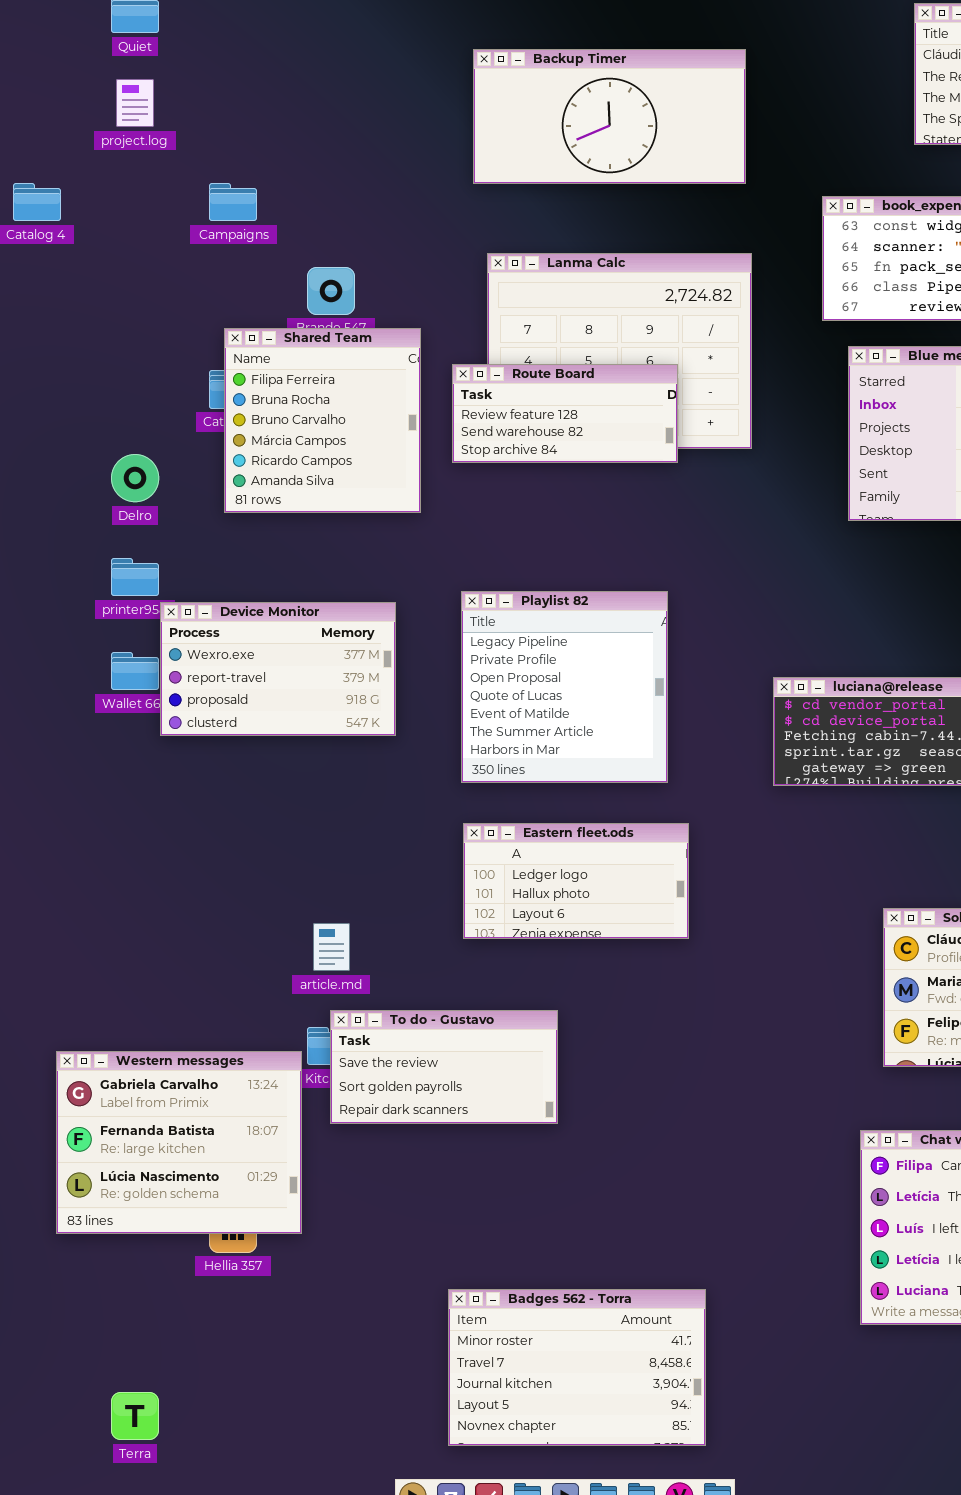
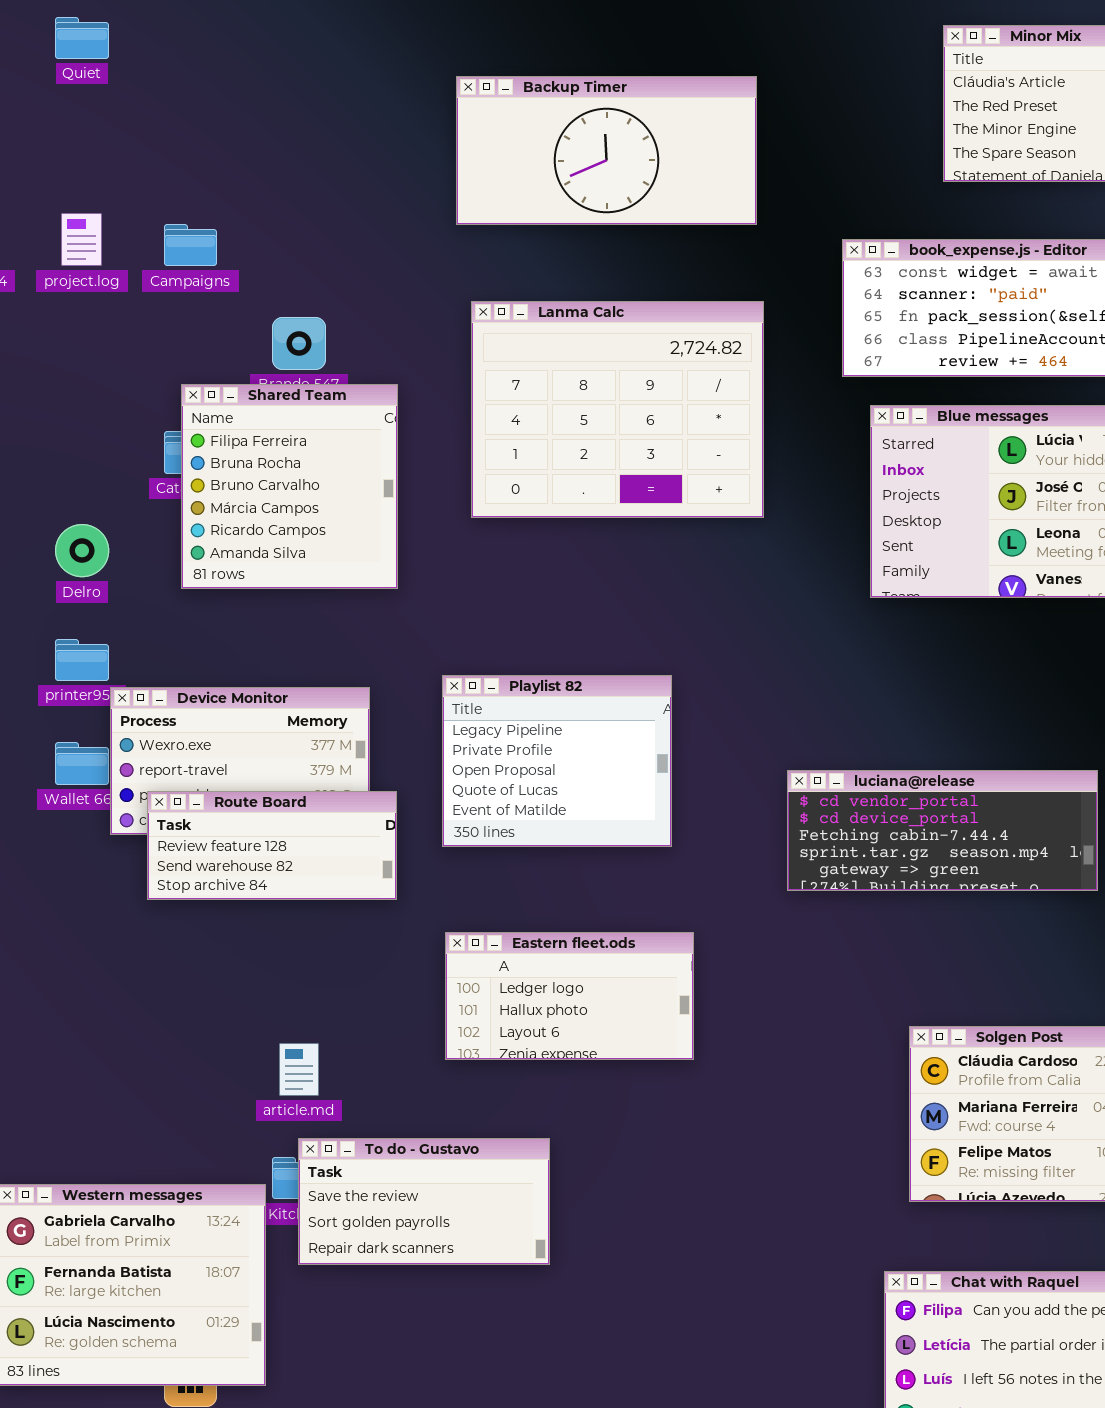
project.log: [116,79,154,127] -> [61,213,102,266], moved
Route Board: [452,364,678,463] -> [147,791,397,900], moved
Playlist 82: [461,591,668,783] -> [442,675,672,847], resized

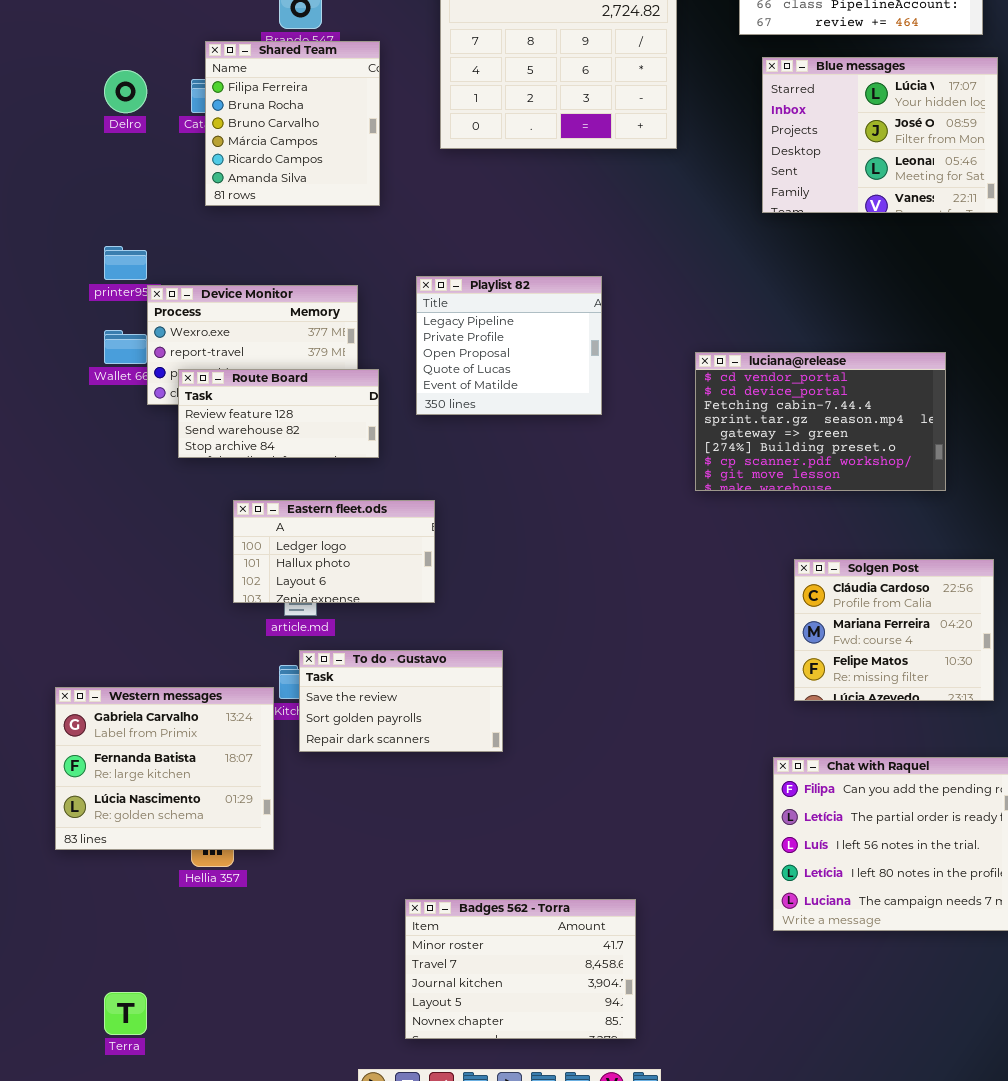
Delro: [55,524,109,577] -> [104,70,147,113], moved
luciana@release: [787,770,1098,891] -> [695,352,946,491], resized
Eastern fleet.ods: [445,932,694,1060] -> [233,500,435,603], moved

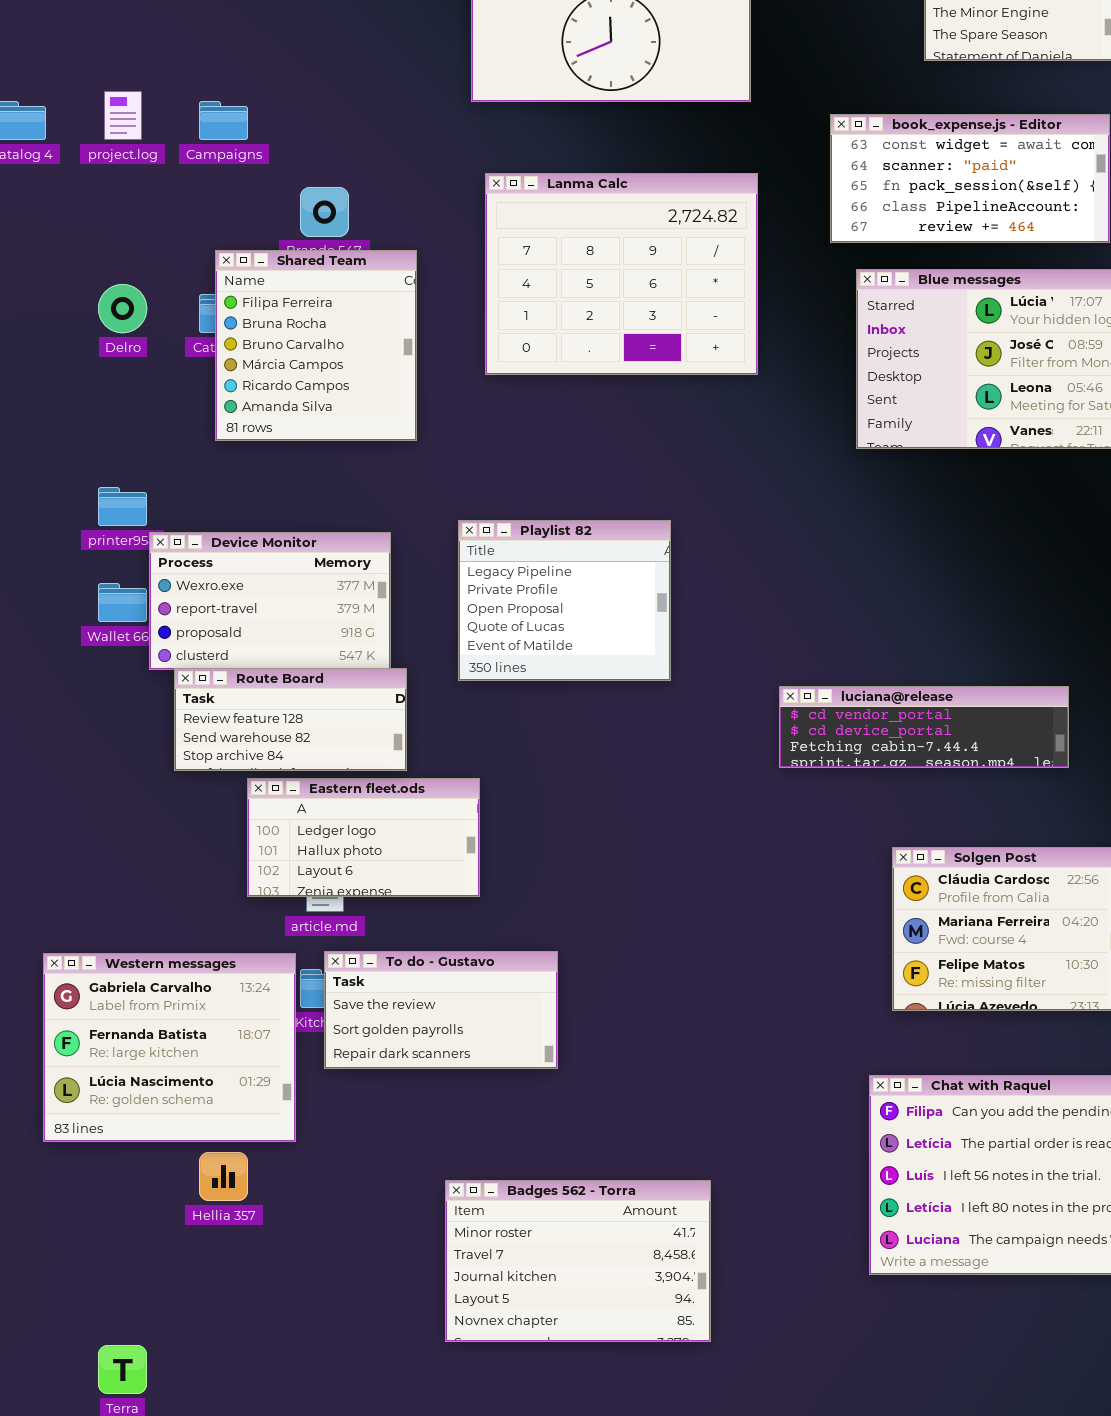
luciana@release: [695,352,946,491] -> [779,686,1069,768], resized
Route Board: [178,369,379,458] -> [174,668,407,771], moved
Western messages: [55,687,274,850] -> [43,953,296,1142], moved
Badges 562 - Torra: [405,899,636,1039] -> [445,1180,711,1342], moved

